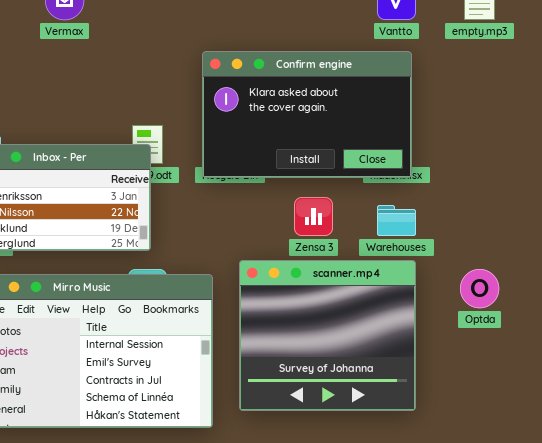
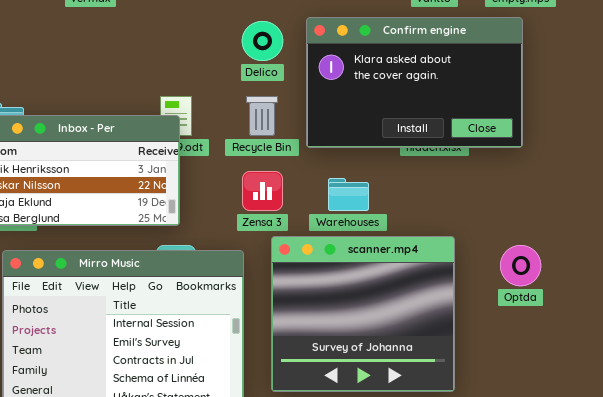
Confirm engine: [202,51,412,178] -> [306,17,523,148], moved
Zensa 3: [294,197,333,236] -> [242,171,283,211], moved
Warehouses: [377,205,416,236] -> [328,178,369,211], moved

